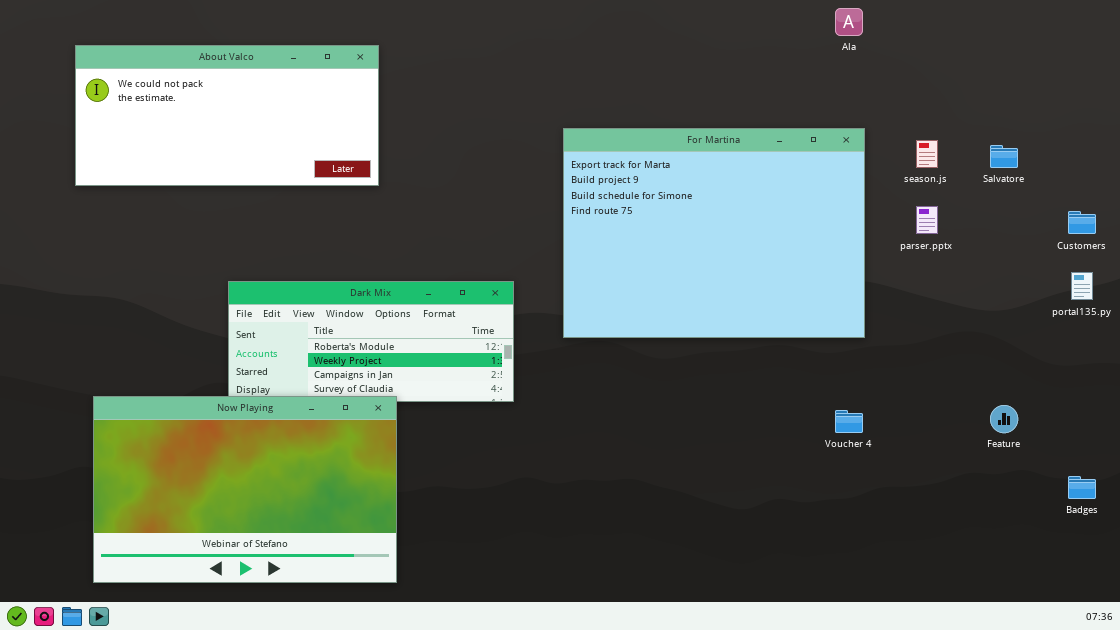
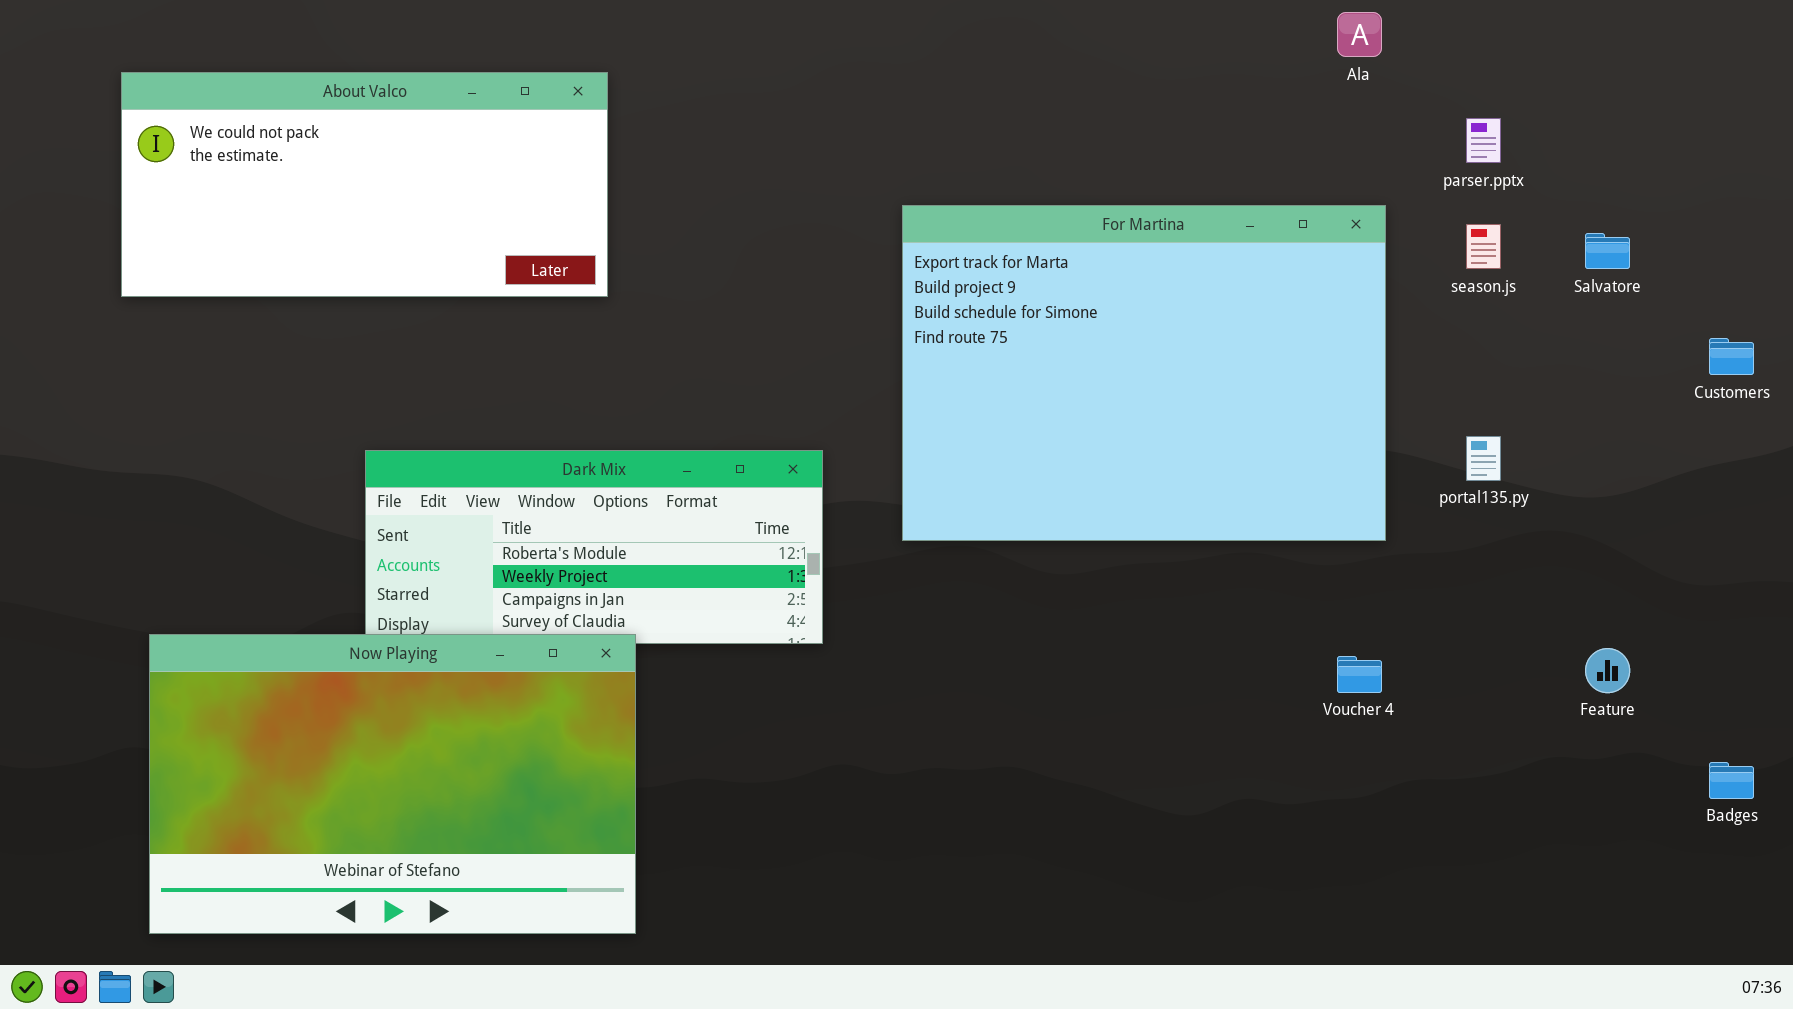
parser.pptx: [916,206,938,234] -> [1466,118,1501,163], moved
portal135.py: [1071,272,1093,300] -> [1466,436,1501,481], moved

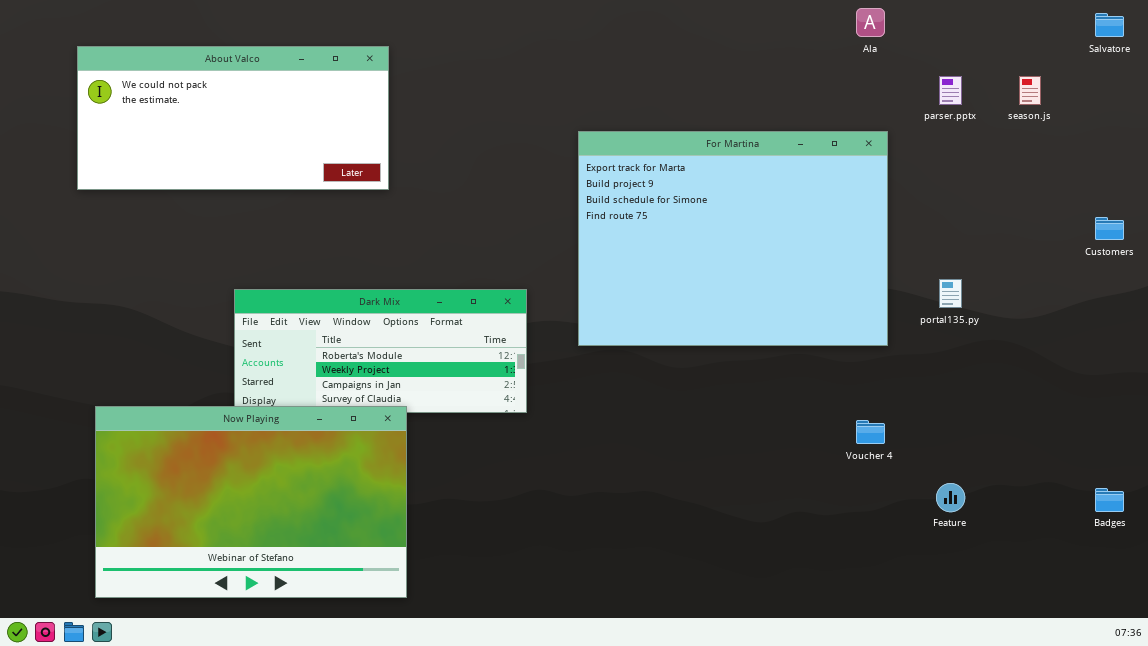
season.js: [1466,224,1501,269] -> [1019,76,1041,105], moved
Salvatore: [1585,233,1630,269] -> [1095,13,1124,37], moved
Feature: [1585,648,1630,693] -> [936,483,965,512], moved

